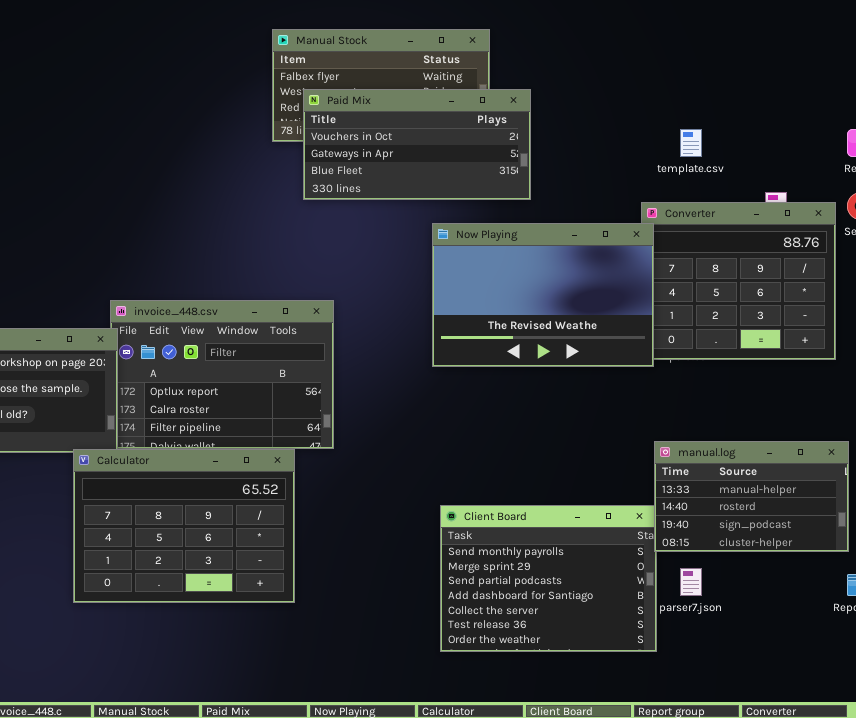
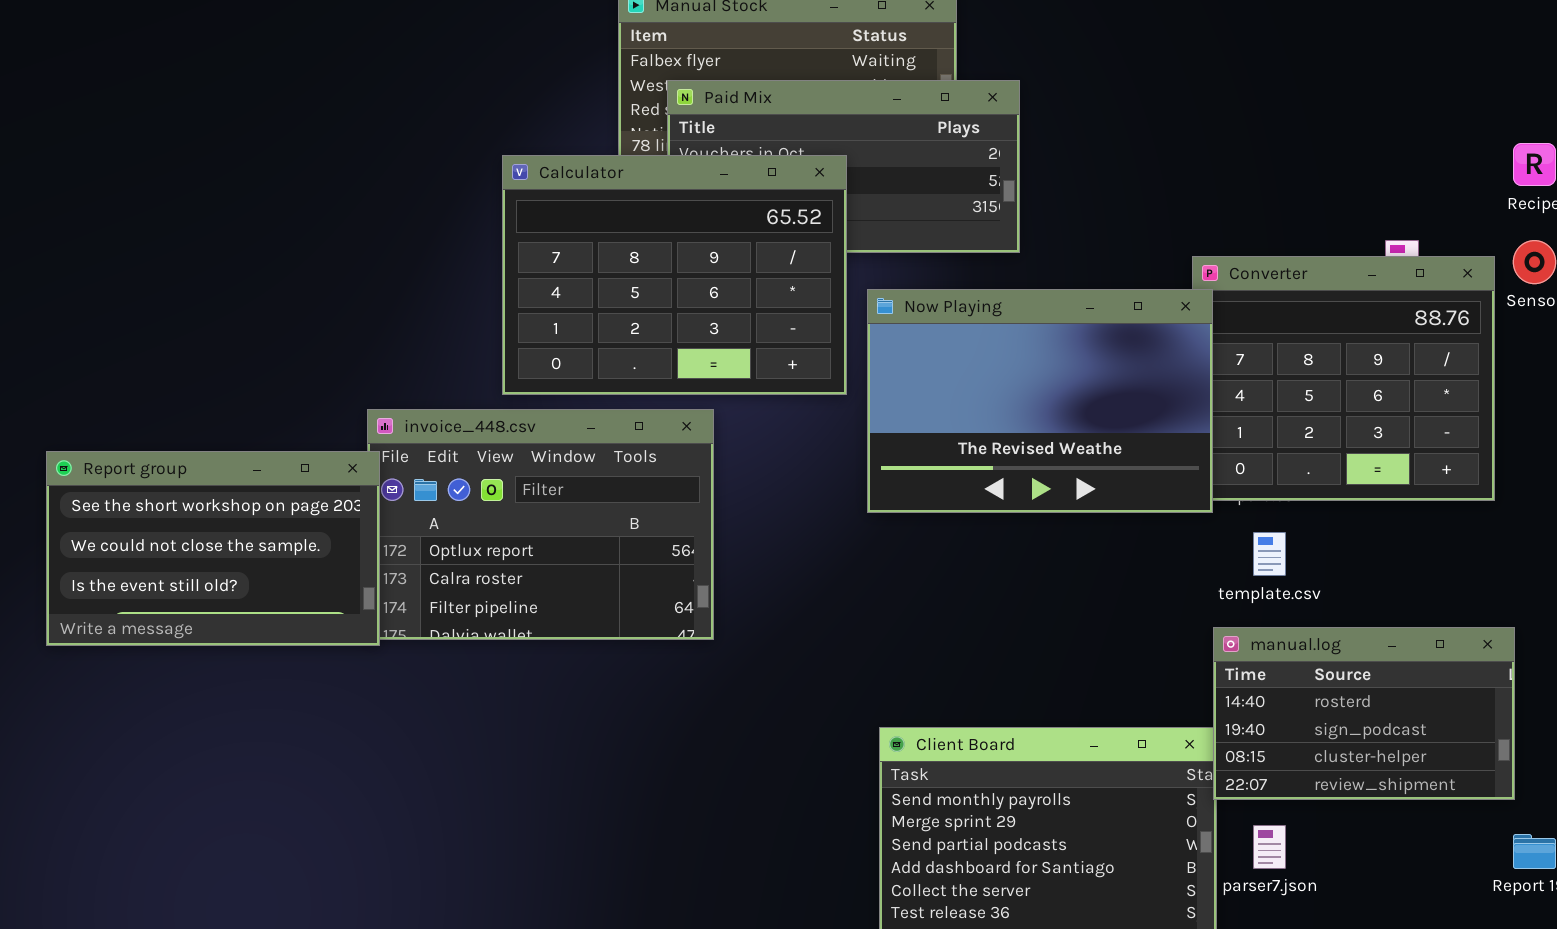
template.csv: [680,129,702,157] -> [1253,532,1286,576], moved
manual.log: [654,441,849,552] -> [1213,627,1515,800], scrolled down 1 row
Calculator: [73,449,295,603] -> [502,155,847,395], moved

